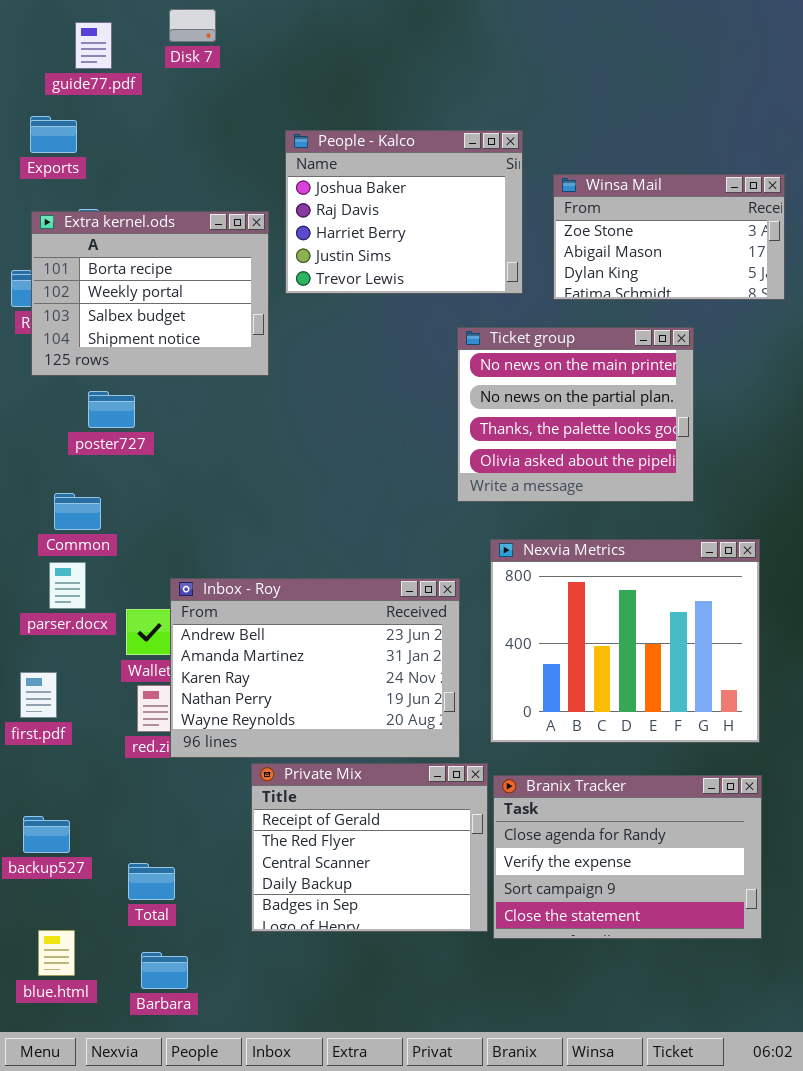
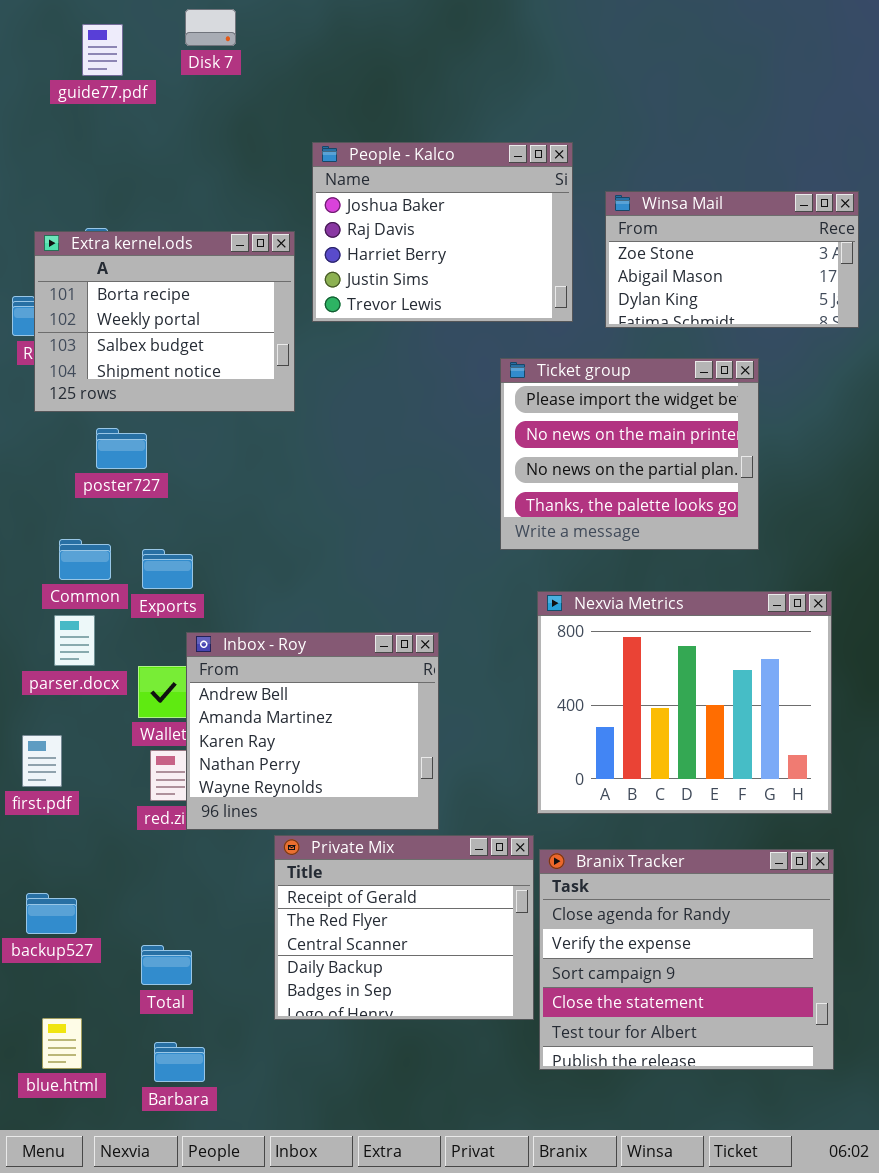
Exports: [30,116,77,153] -> [142,549,193,589], moved
Ticket group: [457,327,694,502] -> [500,358,759,550], scrolled up 1 row
Inbox - Roy: [170,578,460,758] -> [186,632,439,830], resized
Branix Tracker: [493,775,762,939] -> [539,849,834,1070], resized

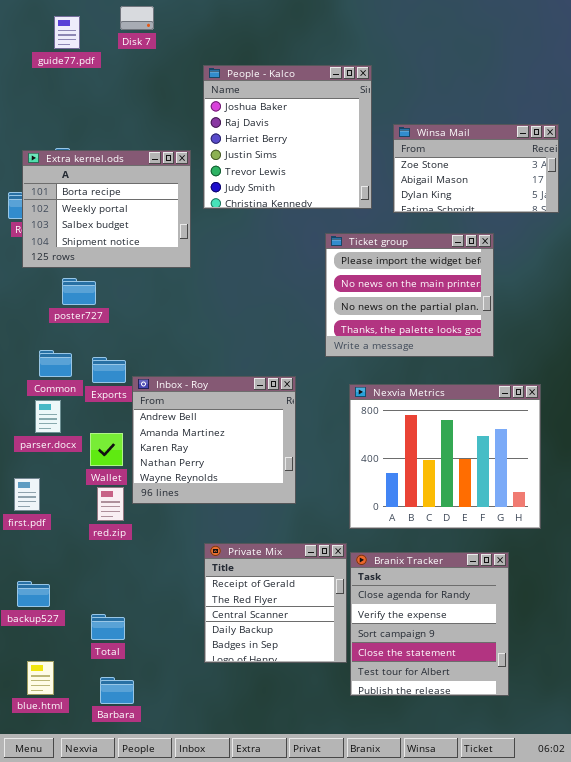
People - Kalco: [312,142,573,322] -> [203,65,372,209], resized
Inbox - Roy: [186,632,439,830] -> [132,376,296,504], moved
Private Mix: [274,835,534,1020] -> [204,543,347,663], resized
Branix Tracker: [539,849,834,1070] -> [350,552,509,696], resized

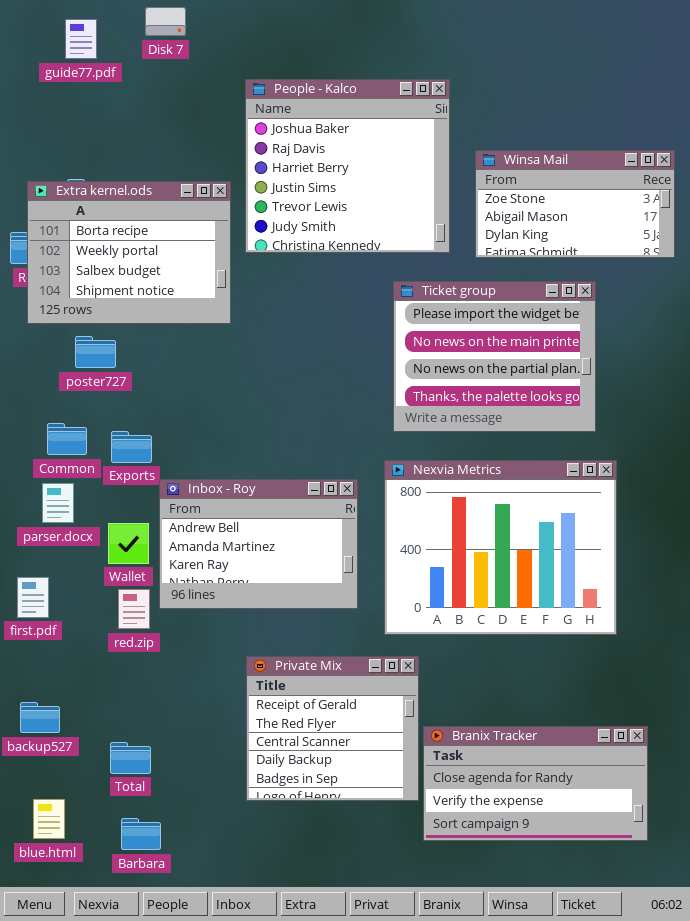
Inbox - Roy: [132,376,296,504] -> [159,479,358,609], resized
Nexvia Metrics: [349,384,541,529] -> [384,460,617,635], moved
Branix Tracker: [350,552,509,696] -> [423,726,648,841], resized

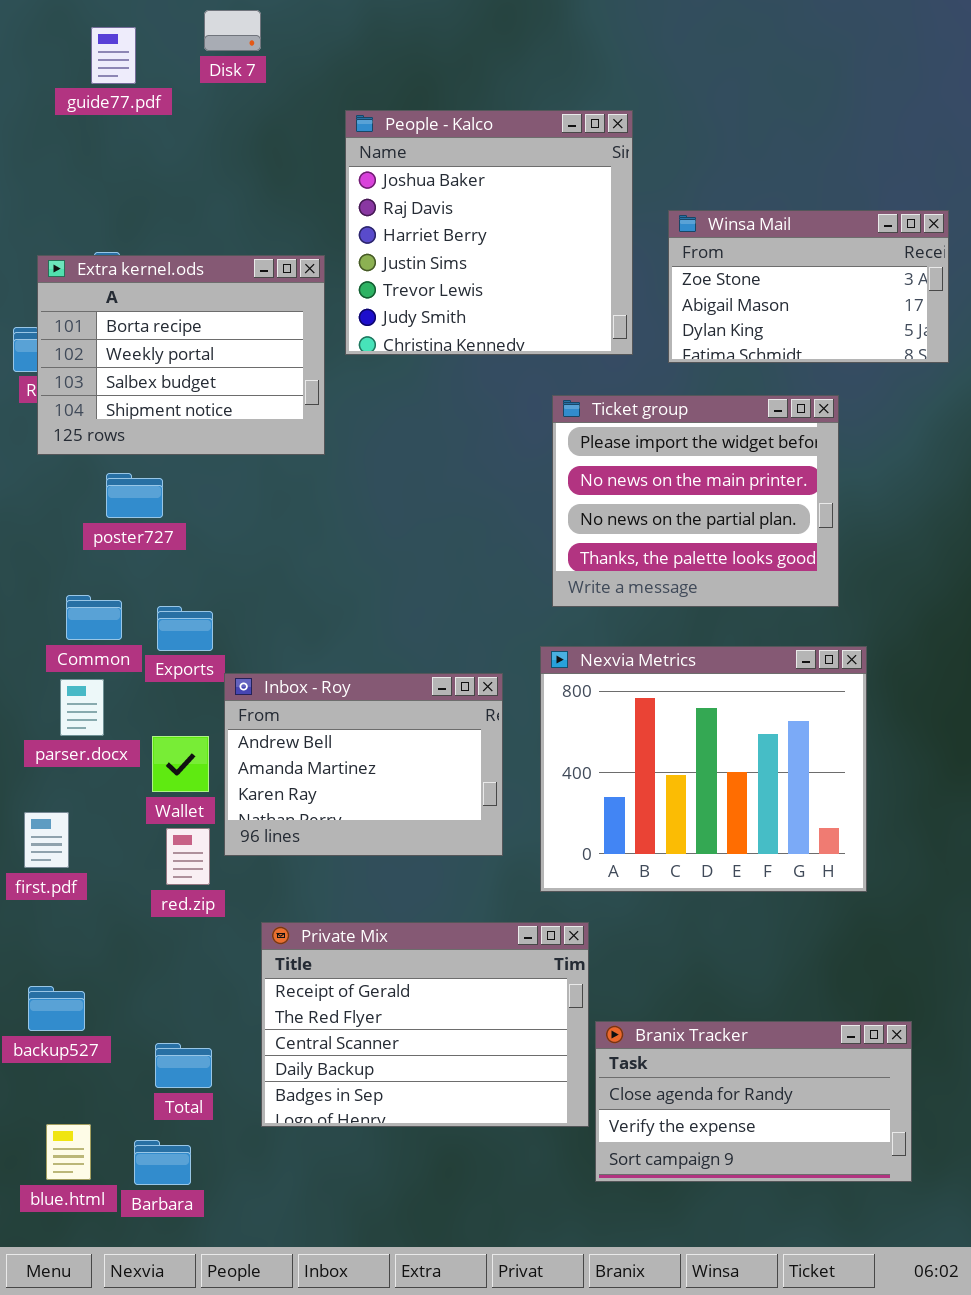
Private Mix: [246,656,419,801] -> [261,922,589,1127], resized
Barbara: [121,818,161,850] -> [134,1140,191,1185], moved

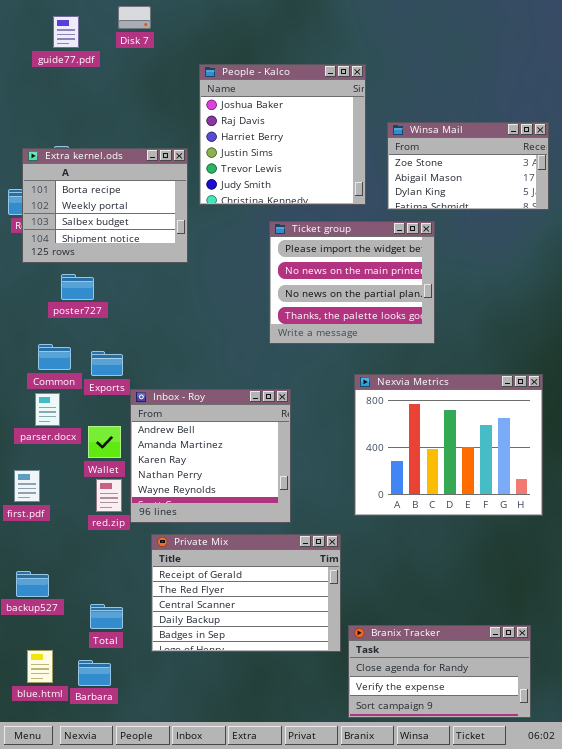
Ticket group: [552,395,839,607] -> [269,221,435,344], moved
Nexvia Metrics: [540,646,867,892] -> [354,374,543,516], moved
Inbox - Roy: [224,673,503,856] -> [130,389,291,523], resized
Branix Tracker: [595,1021,912,1182] -> [348,625,531,718], moved

